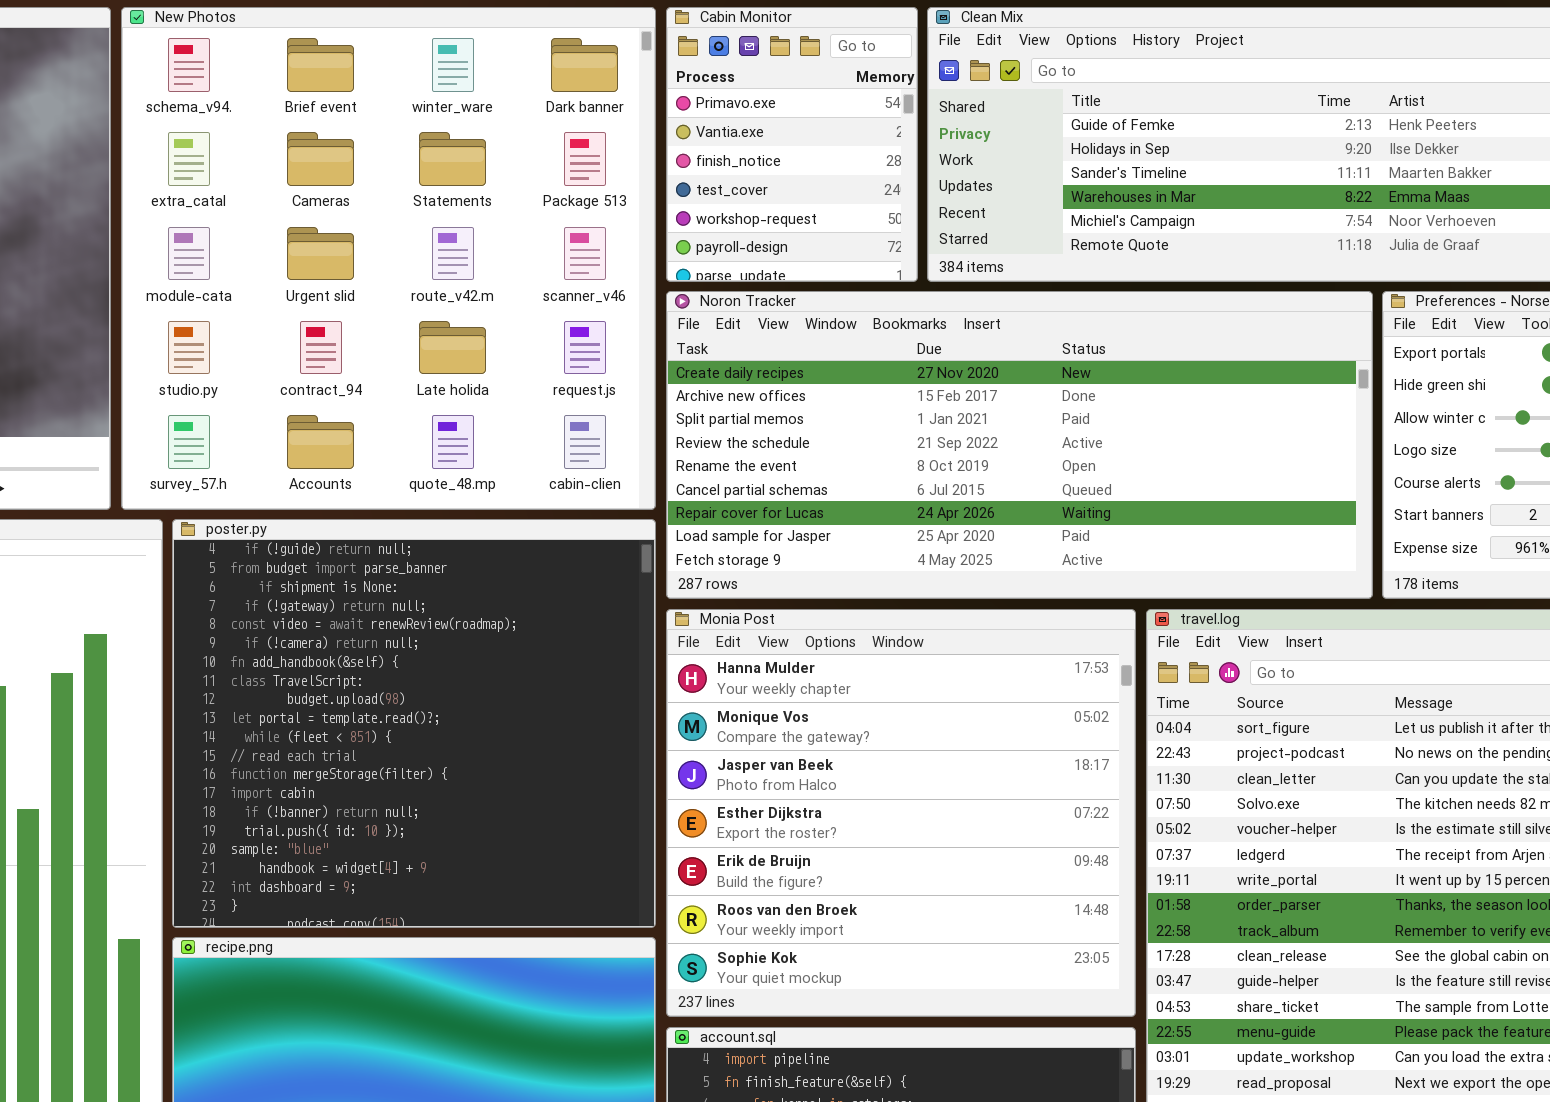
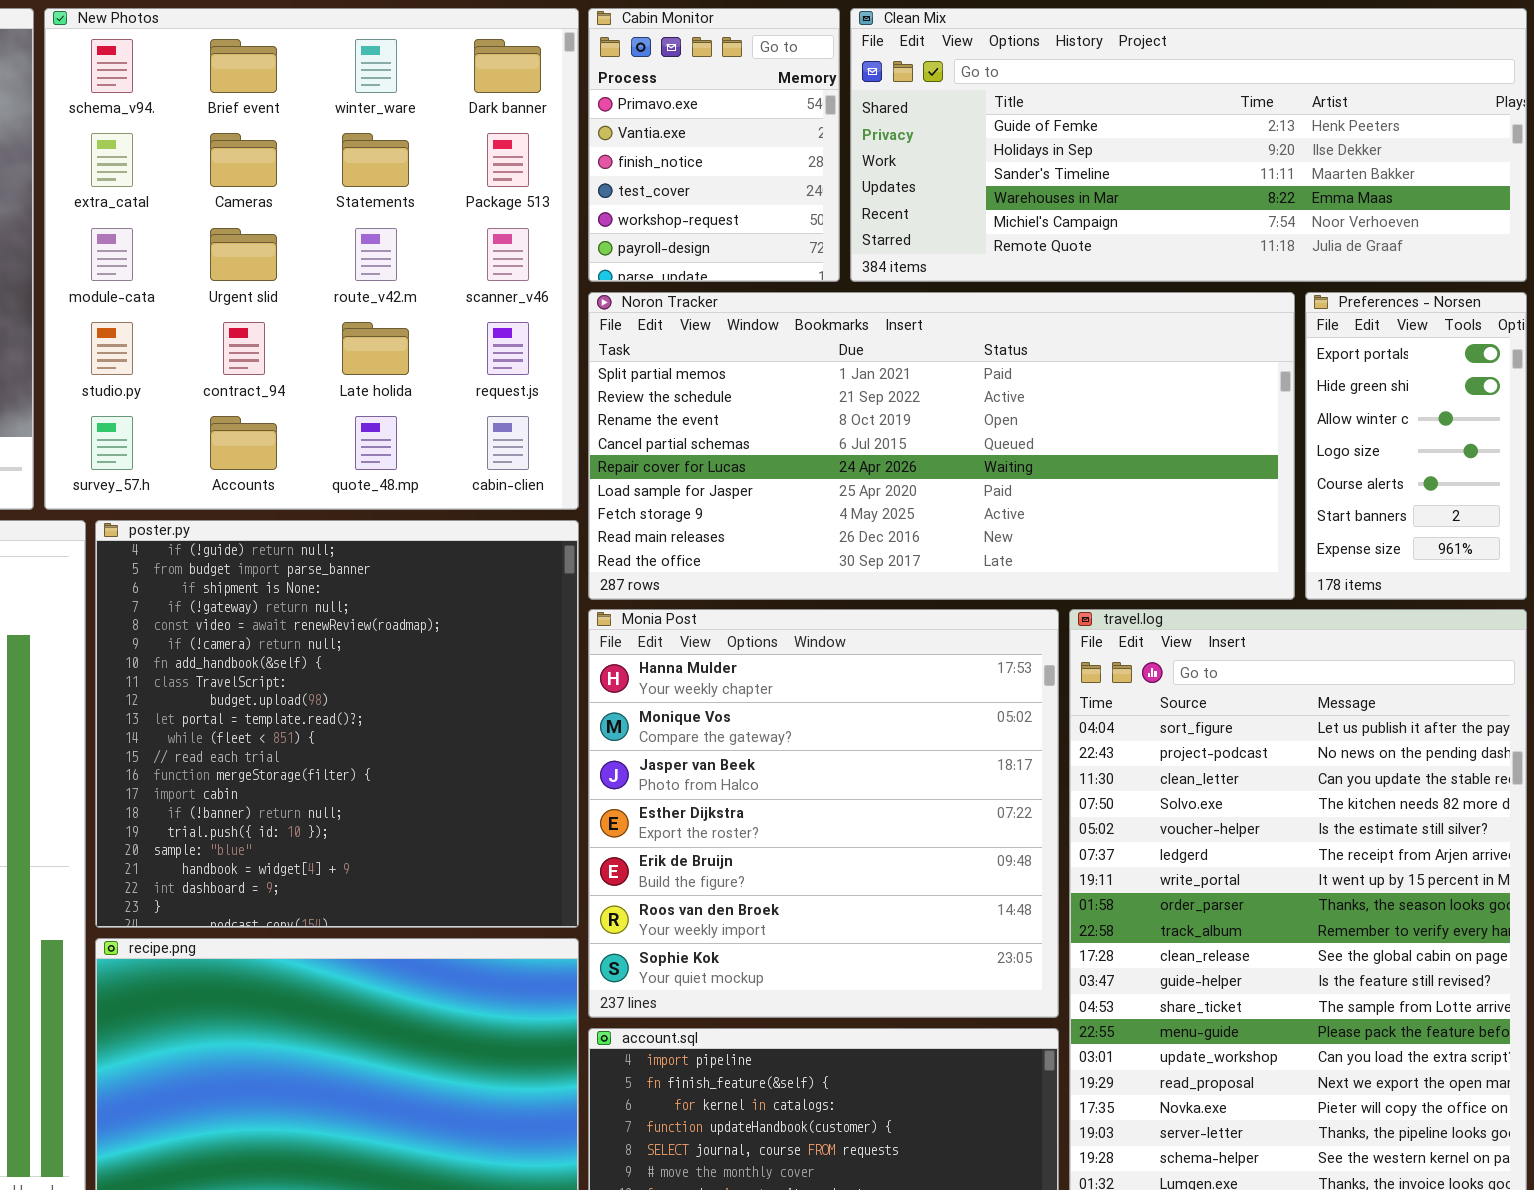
Noron Tracker: [666,291,1373,599] -> [588,292,1295,600], scrolled down 2 rows

